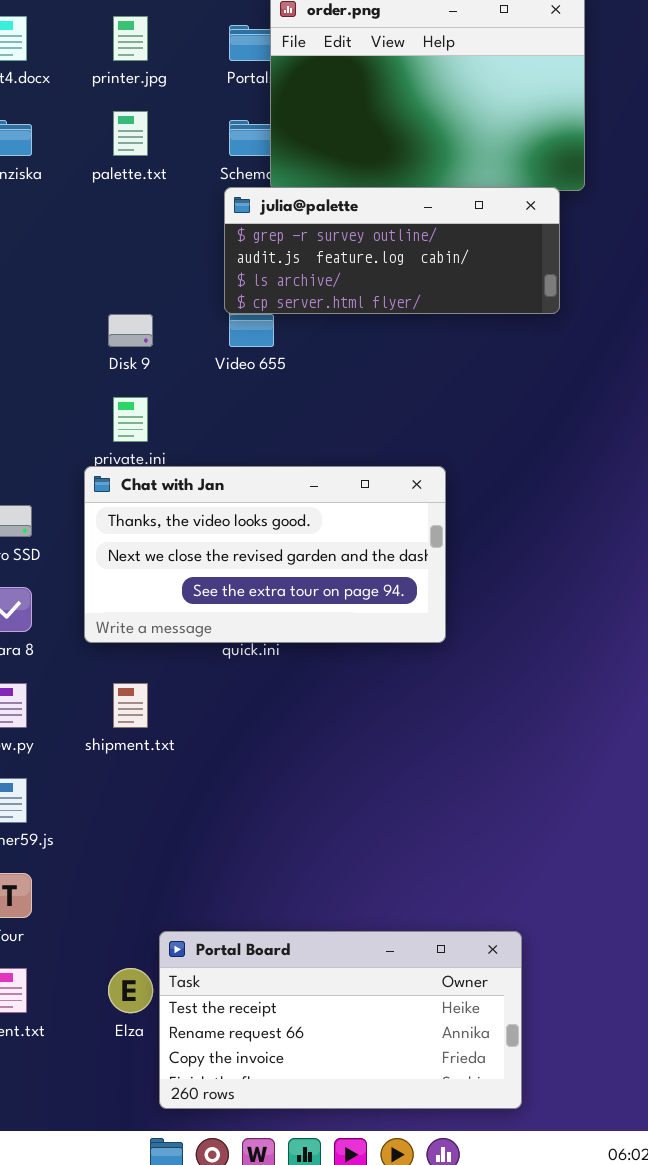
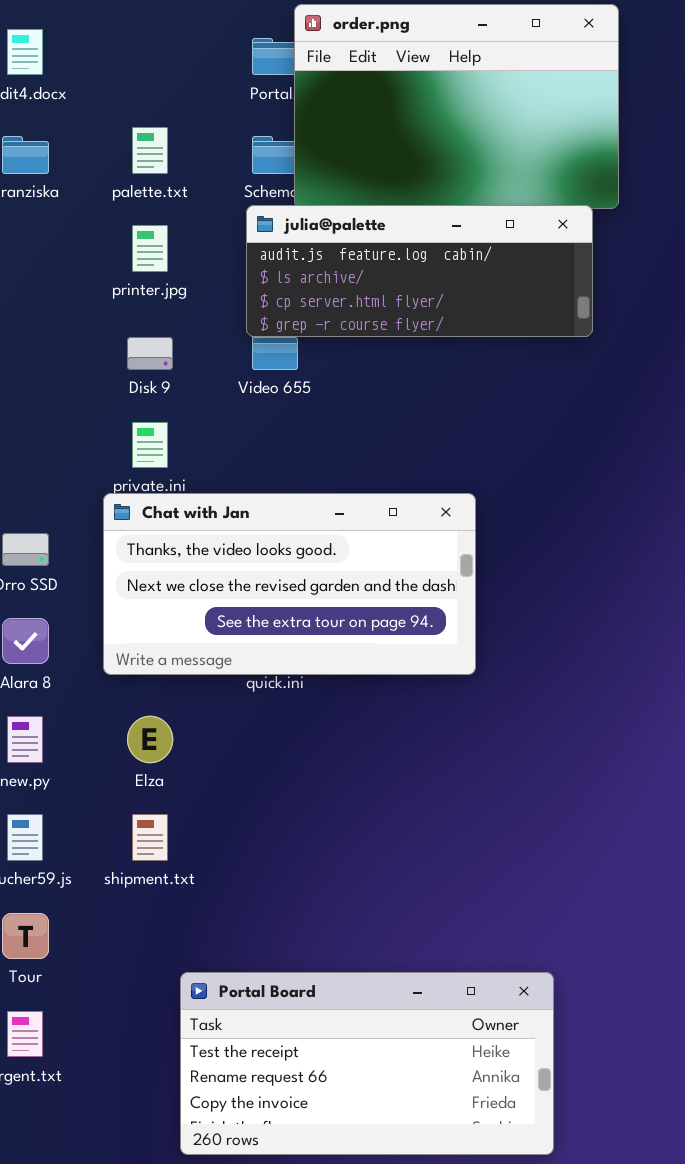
printer.jpg: [113,16,148,61] -> [132,225,168,272], moved
julia@palette: [224,187,560,314] -> [246,205,593,337], scrolled down 1 row
shipment.txt: [113,683,148,728] -> [132,814,168,861], moved
Elza: [108,968,153,1013] -> [127,716,173,763], moved

